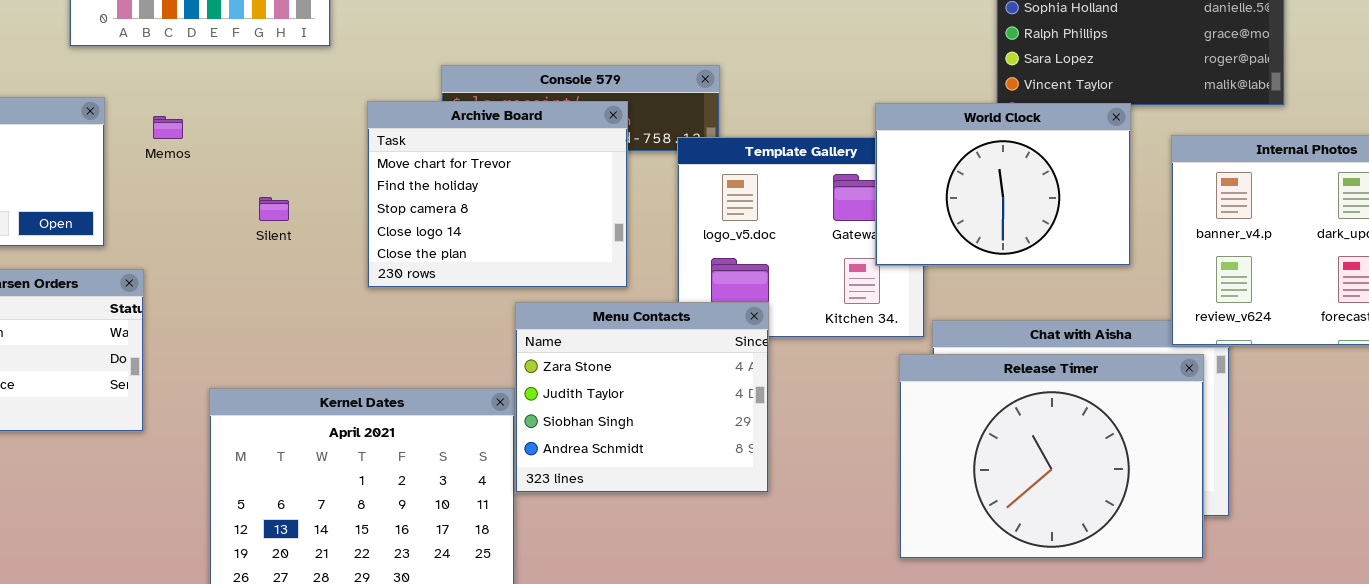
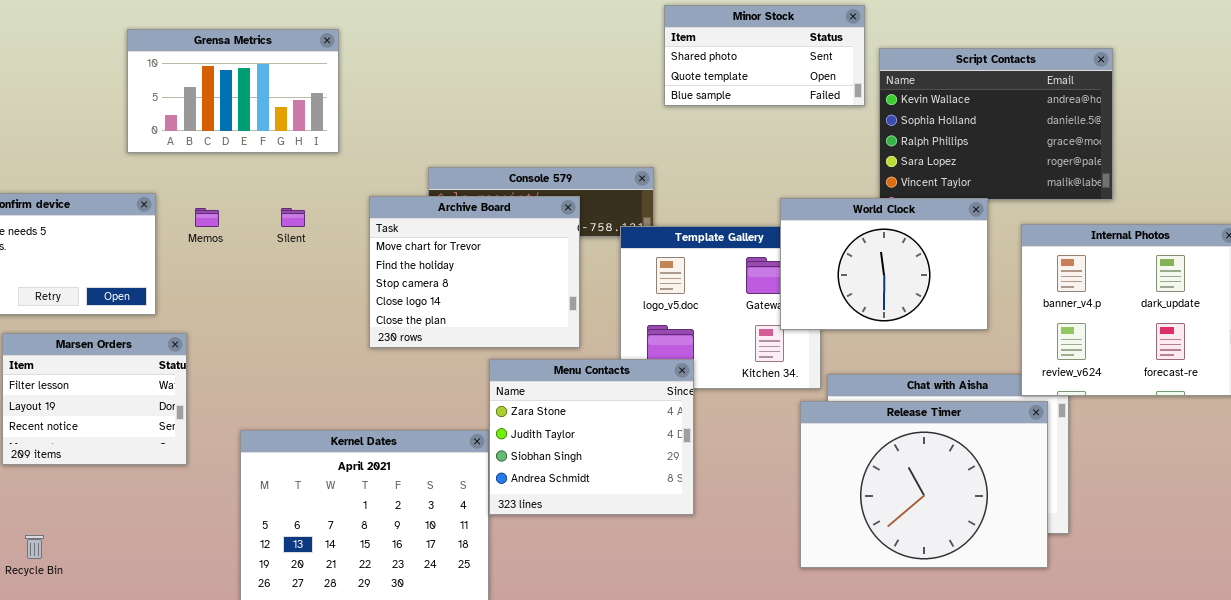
Silent: [259,197,289,221] -> [281,208,305,227], moved

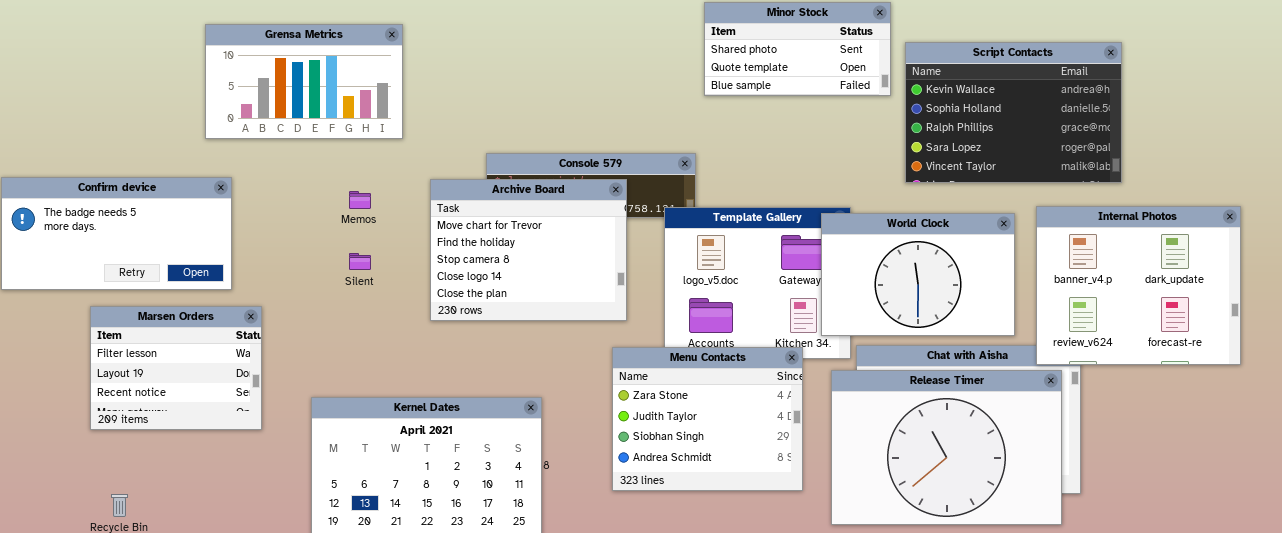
World Clock: [780,198,988,330] -> [821,213,1015,336], moved
Memos: [195,208,219,227] -> [349,191,371,209], moved
Silent: [281,208,305,227] -> [349,253,371,270], moved
Menu Contacts: [489,359,694,515] -> [612,347,803,491], moved

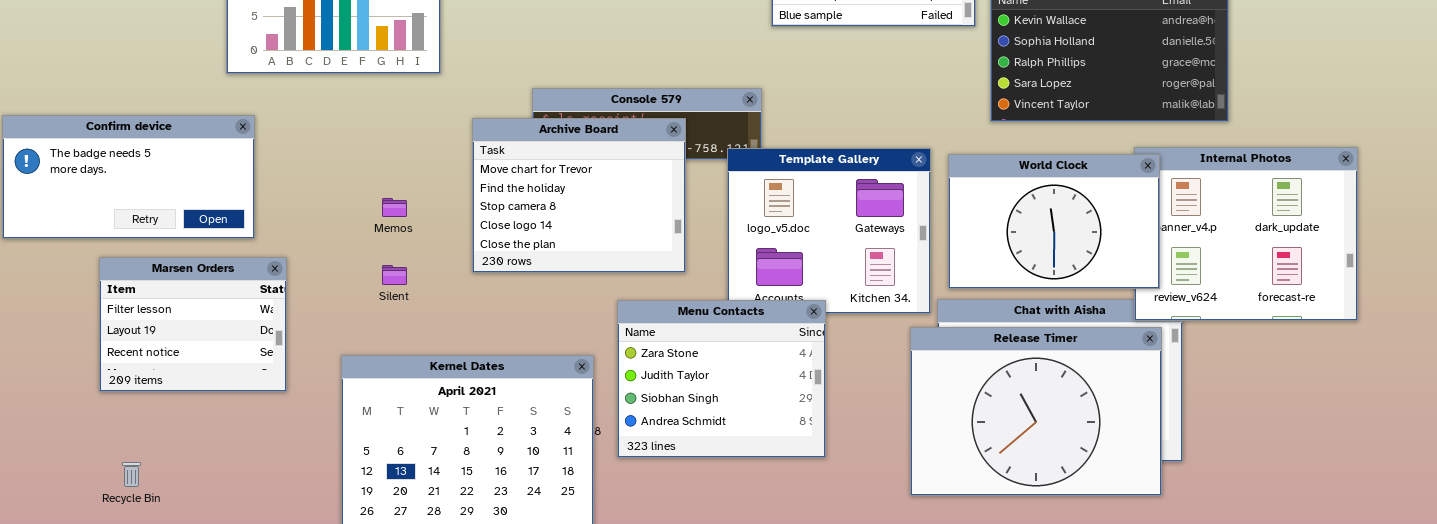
Memos: [349,191,371,209] -> [382,198,407,217], moved
World Clock: [821,213,1015,336] -> [948,154,1160,289], moved
Silent: [349,253,371,270] -> [382,265,407,285], moved
Menu Contacts: [612,347,803,491] -> [617,300,826,458], moved

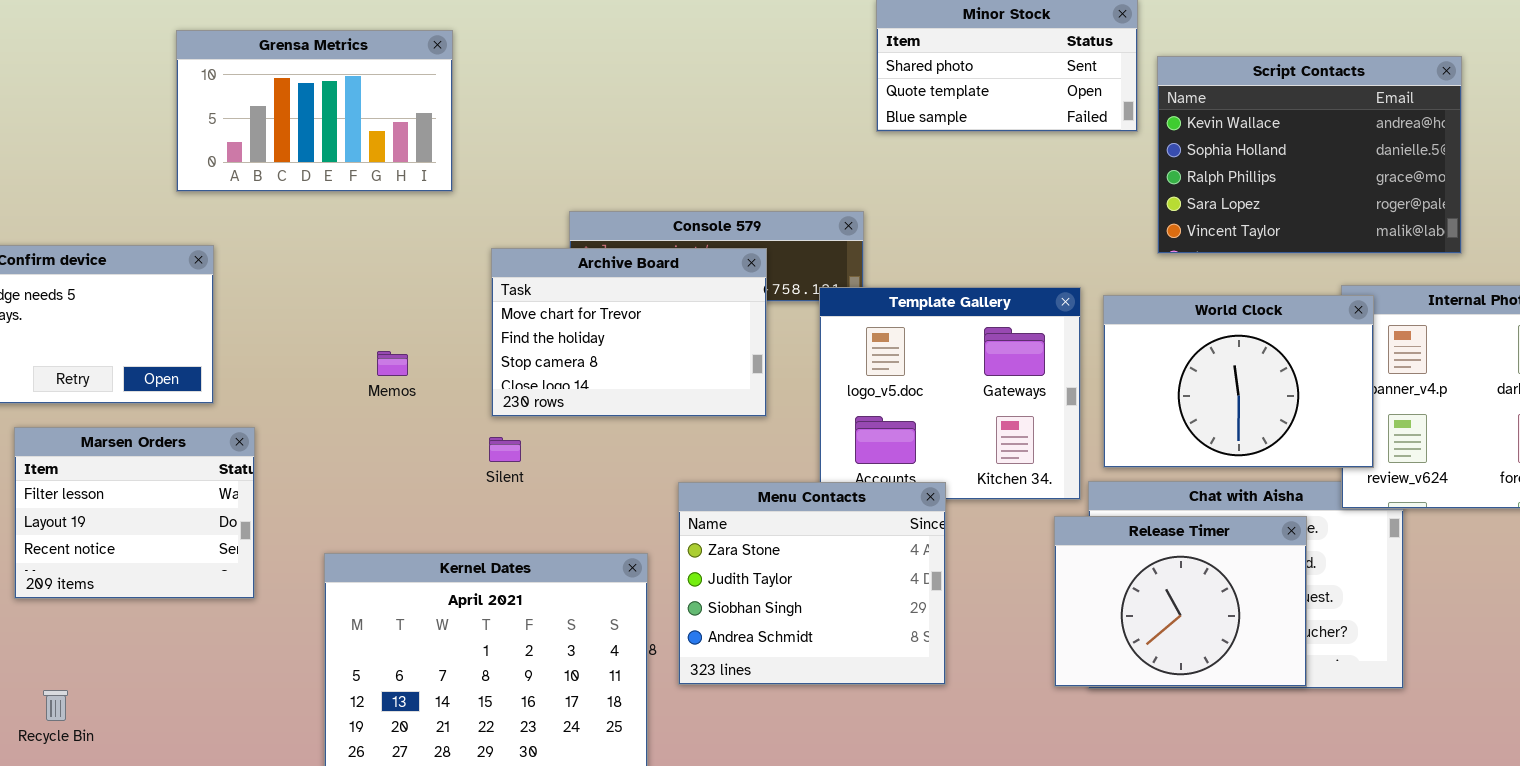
Archive Board: [472,118,686,273] -> [491,248,767,417], resized
Silent: [382,265,407,285] -> [489,437,521,462], moved
Release Timer: [910,327,1162,496] -> [1054,516,1307,687], resized

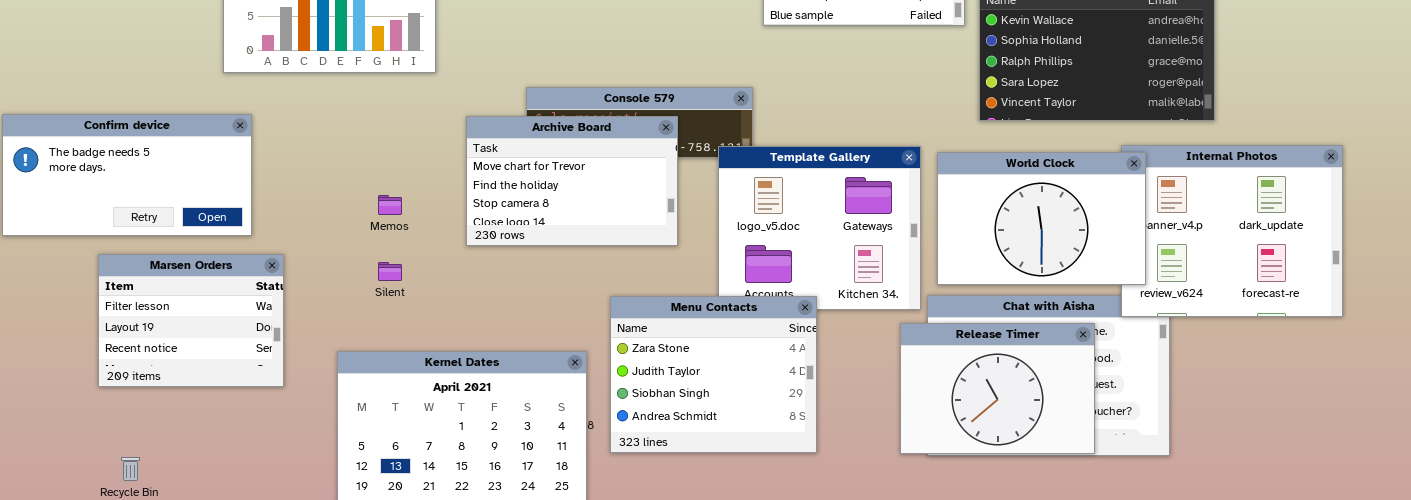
Silent: [489,437,521,462] -> [378,262,402,281], moved

